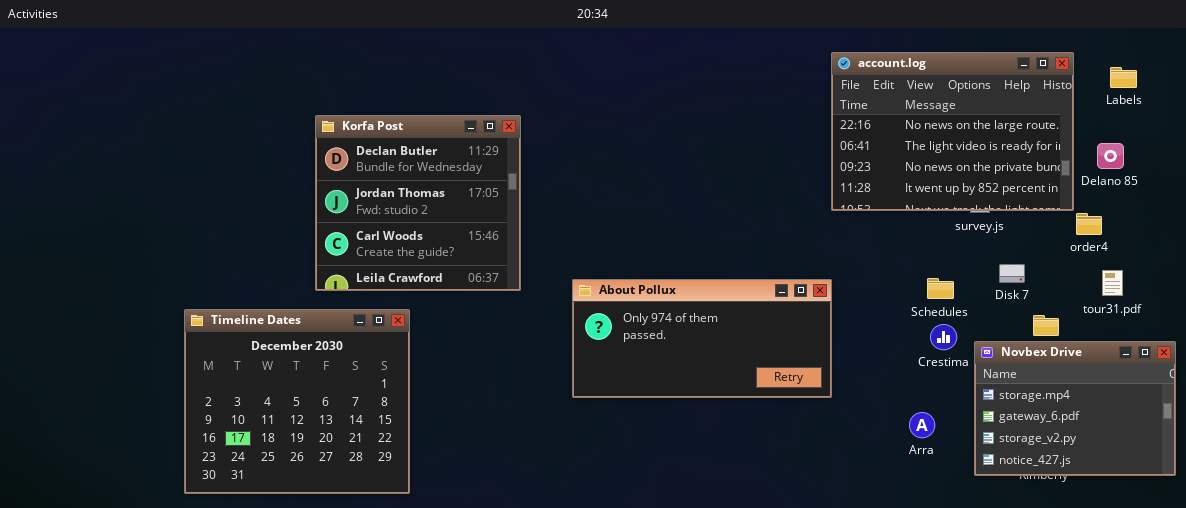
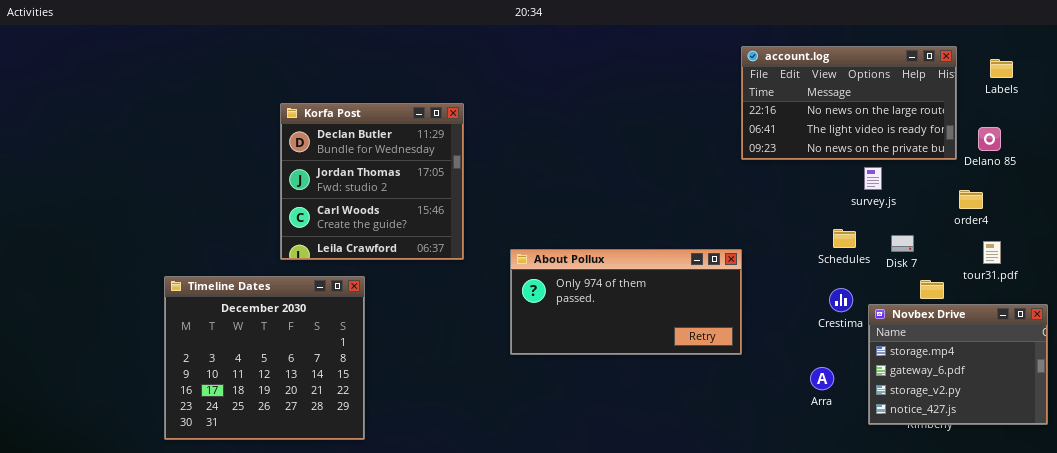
account.log: [831,52,1074,211] -> [741,46,957,160], resized
Schedules: [927,278,954,299] -> [833,229,856,248], moved

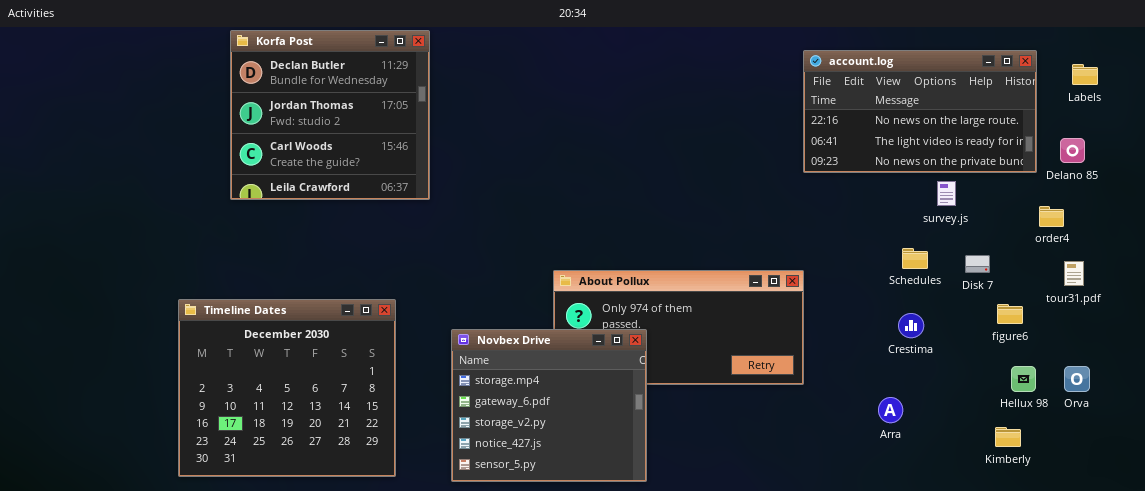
Korfa Post: [280,103,464,260] -> [230,30,430,200], moved
Novbex Drive: [868,304,1048,425] -> [451,329,647,482], moved, resized

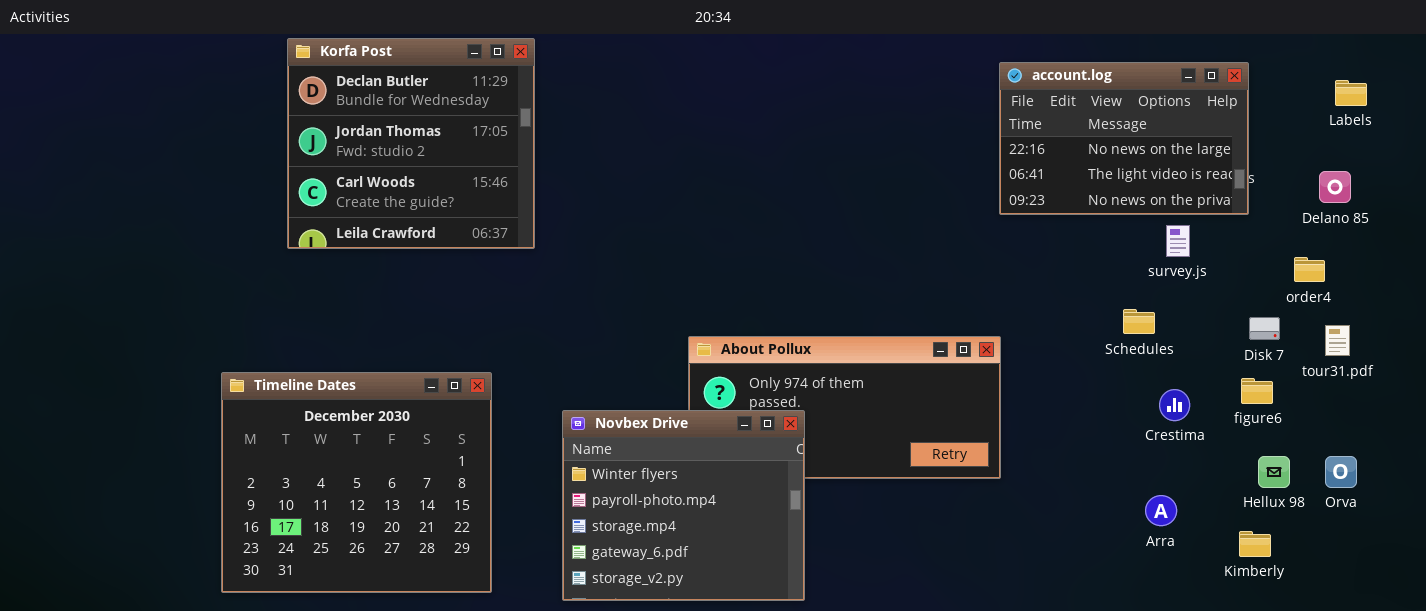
account.log: [803,50,1037,173] -> [999,62,1249,215], resized
Disk 7: [965,255,990,273] -> [1249,317,1280,340], moved
Crestima: [898,313,924,338] -> [1159,389,1190,421], moved
Novbex Drive: [451,329,647,482] -> [562,410,805,601], scrolled up 2 rows
Arra: [878,397,903,423] -> [1145,495,1177,526], moved

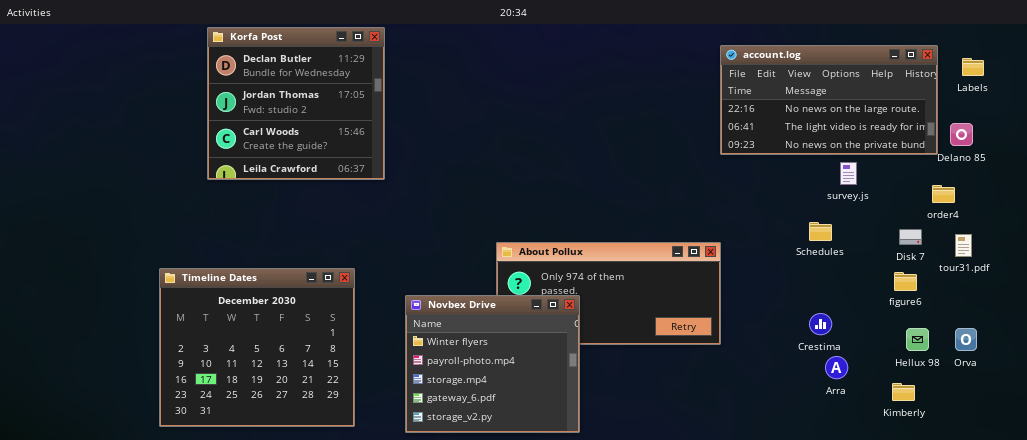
account.log: [999,62,1249,215] -> [720,45,938,155], resized
Crestima: [1159,389,1190,421] -> [809,313,832,335], moved

